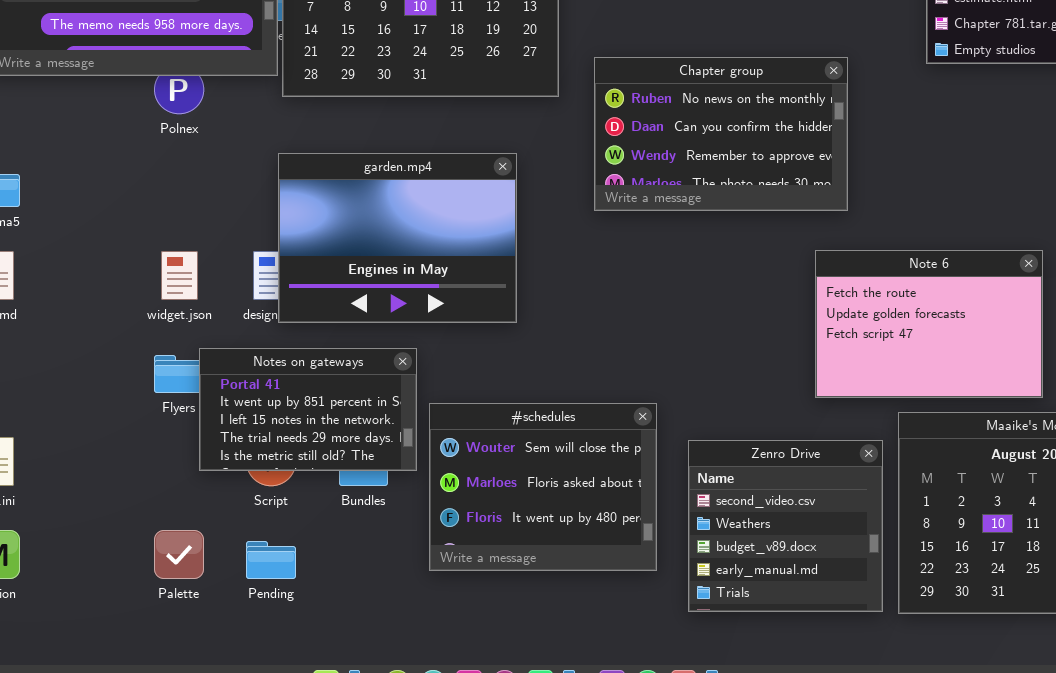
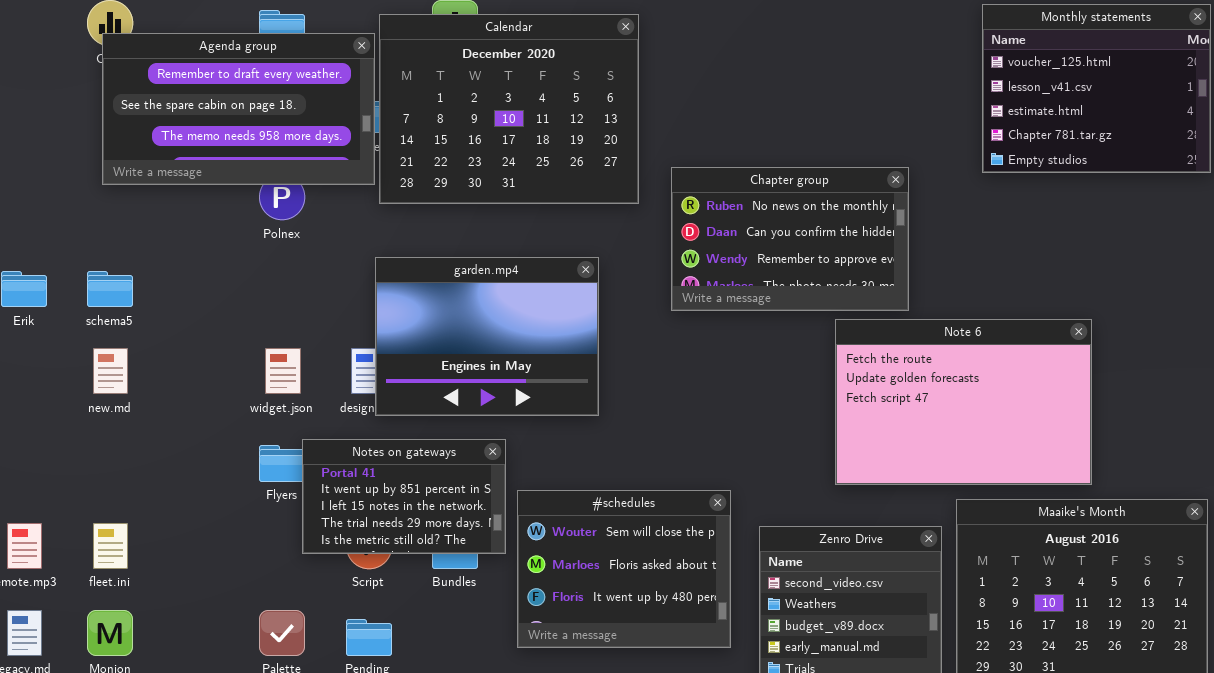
Note 6: [815,250,1043,398] -> [835,319,1092,485], resized

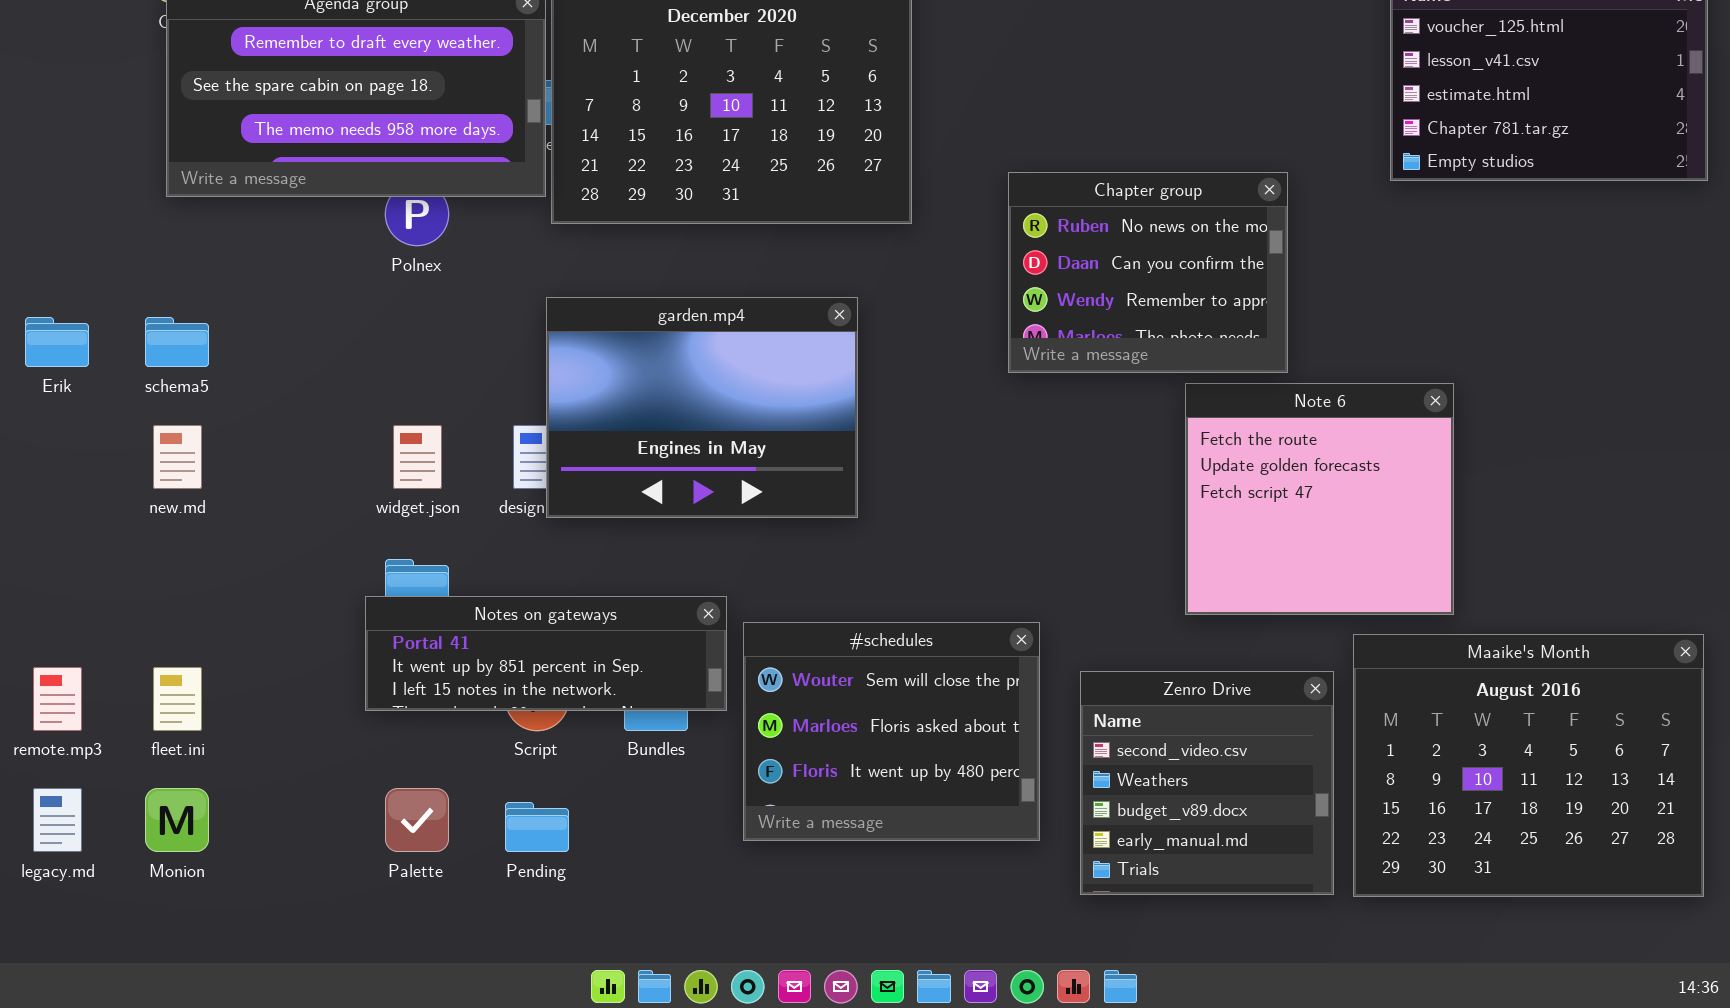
Chapter group: [671,167,909,311] -> [1008,172,1288,373], resized
Note 6: [835,319,1092,485] -> [1185,383,1454,615], resized
Notes on gateways: [302,439,506,554] -> [365,596,727,711], resized

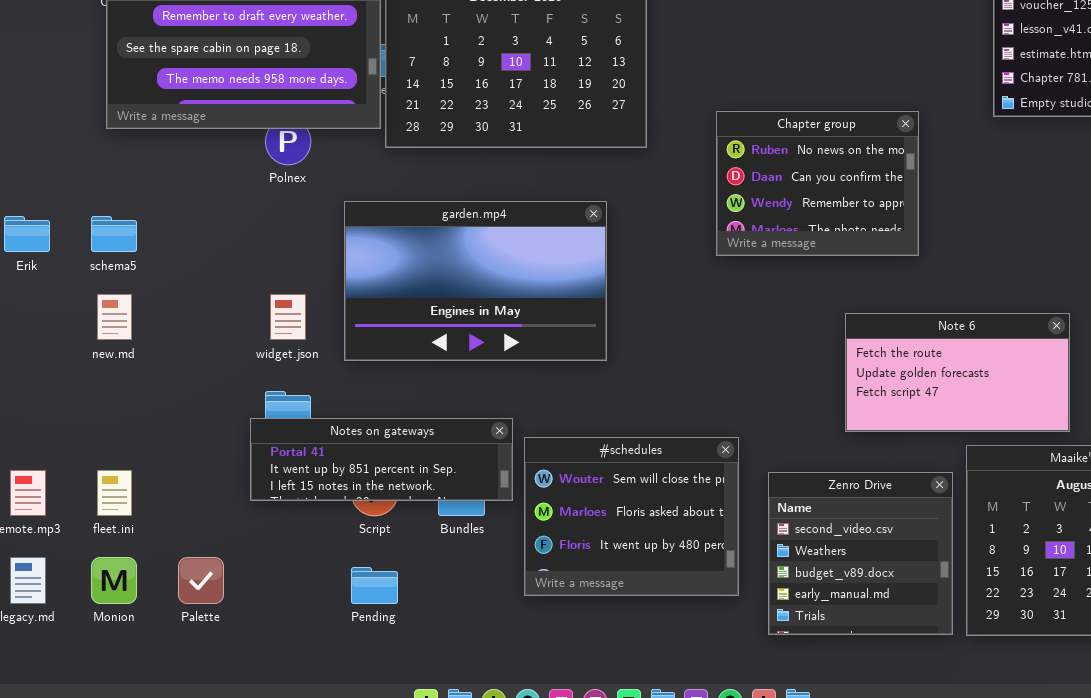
garden.mp4: [546,297,858,518] -> [344,201,607,361], resized
Note 6: [1185,383,1454,615] -> [845,313,1070,432], resized
Palette: [385,788,449,852] -> [178,557,224,604], moved

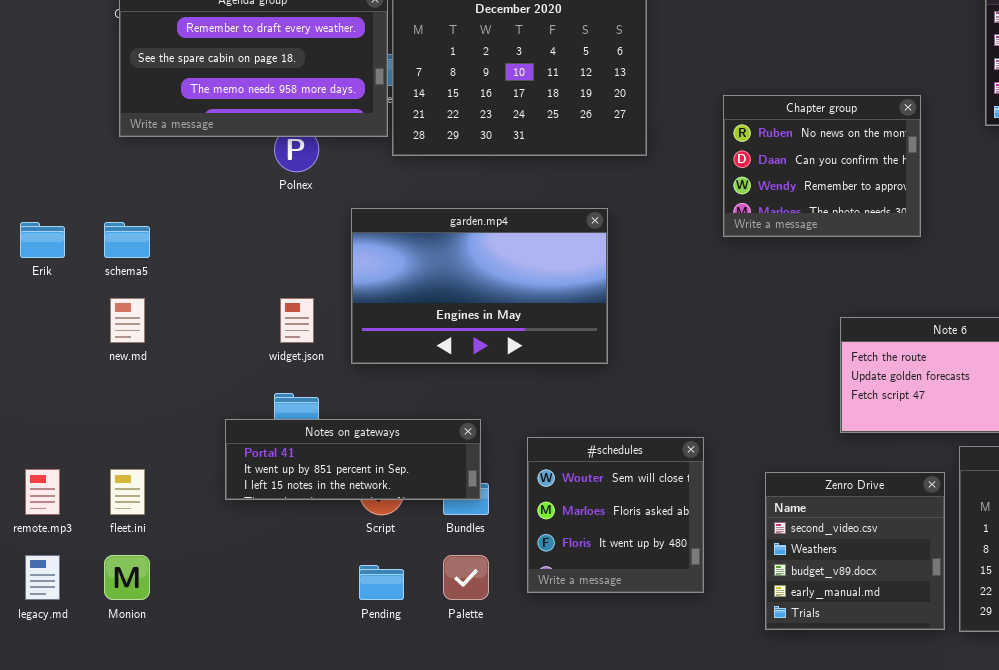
Chapter group: [716,111,919,256] -> [723,95,921,237], moved
Notes on gateways: [250,418,513,501] -> [225,419,481,500], moved
#schedules: [524,437,739,596] -> [527,437,704,593], resized
Palette: [178,557,224,604] -> [443,555,489,600], moved

